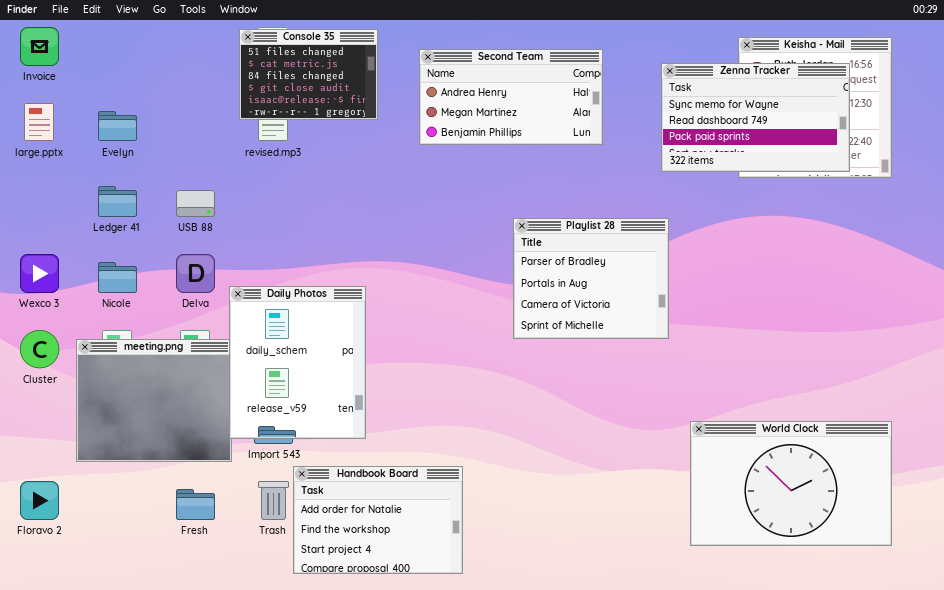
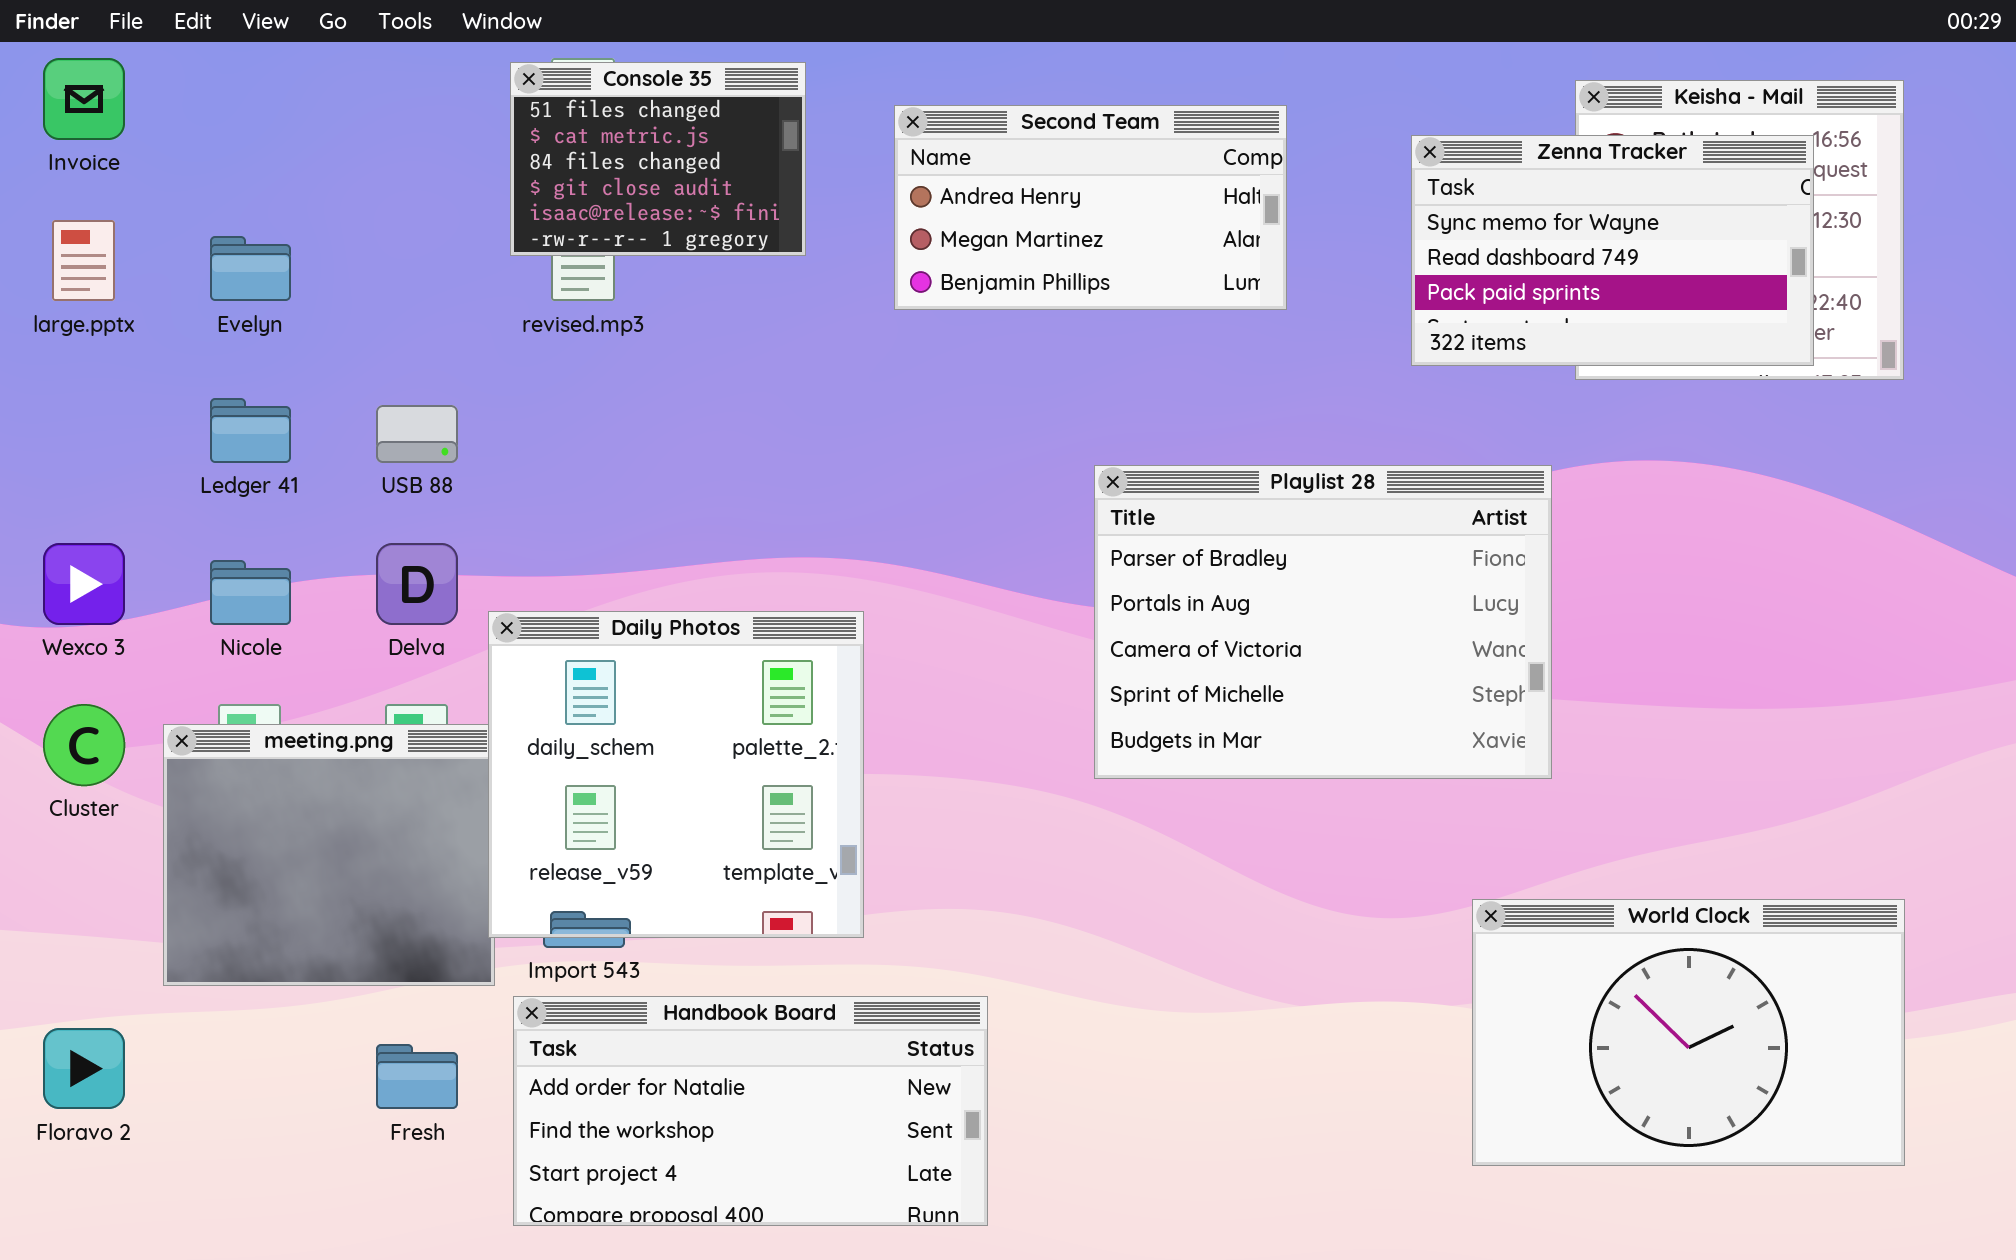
Playlist 28: [513,218,669,339] -> [1094,465,1552,779], resized
Daily Photos: [229,286,366,439] -> [488,611,864,938], resized
Handbook Board: [293,466,463,574] -> [513,996,988,1226], resized

